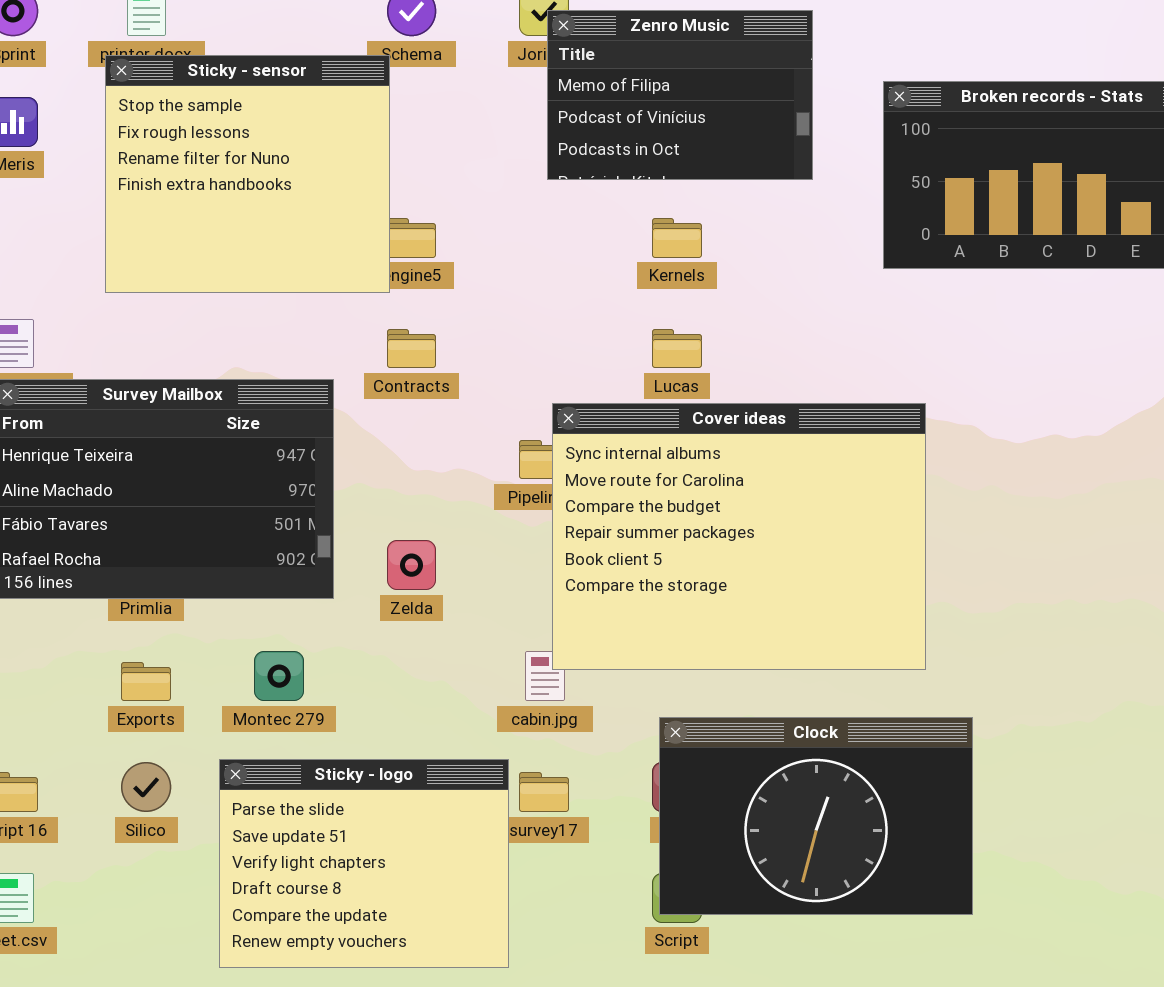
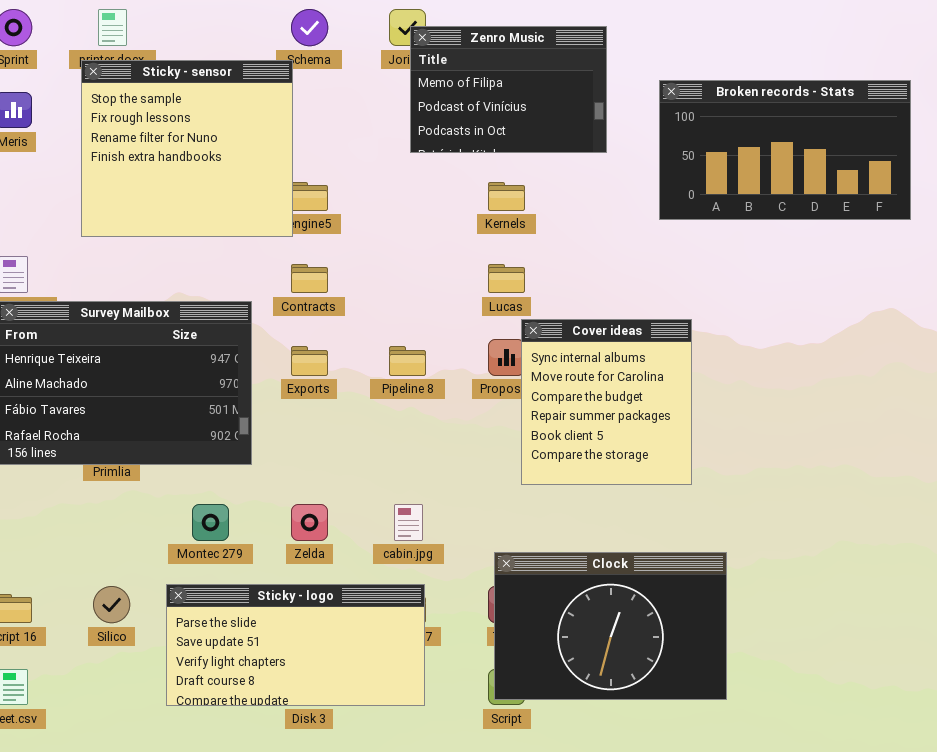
Cover ideas: [552,403,926,670] -> [521,319,692,485], resized
Zelda: [387,540,436,590] -> [291,504,328,541], moved
Exports: [121,662,171,701] -> [291,346,328,376], moved
Sticky - logo: [219,759,509,968] -> [166,584,425,706], resized

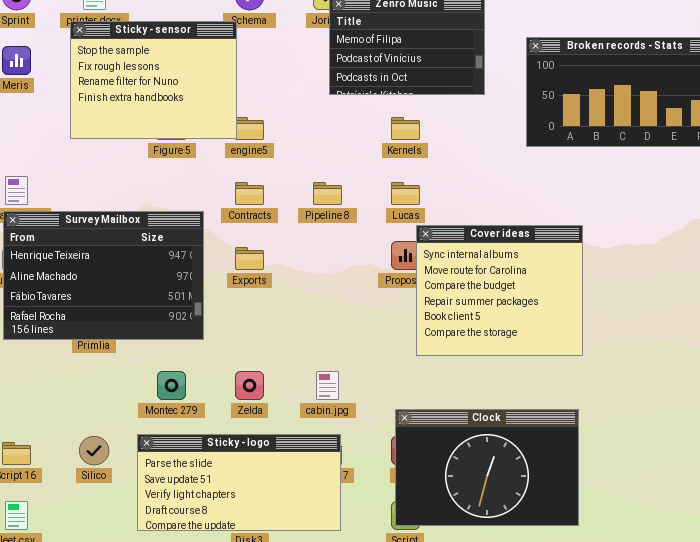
Sticky - sensor: [81,60,293,237] -> [70,21,237,139], resized
Cover ideas: [521,319,692,485] -> [416,225,583,356], resized
Pipeline 8: [389,346,426,376] -> [313,182,342,205], moved

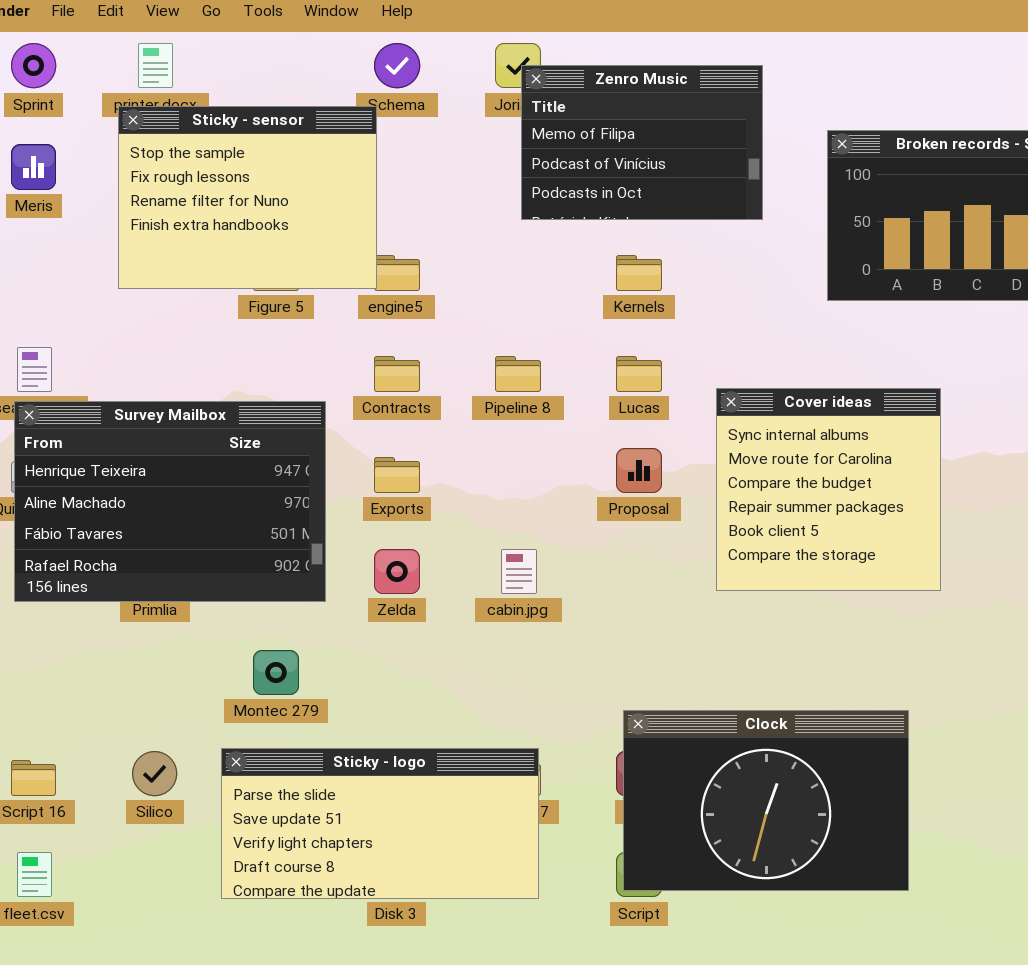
Cover ideas: [416,225,583,356] -> [716,388,941,591], moved, resized
Zelda: [235,371,264,400] -> [374,549,420,594], moved
cabin.jpg: [316,371,339,400] -> [501,549,537,594], moved

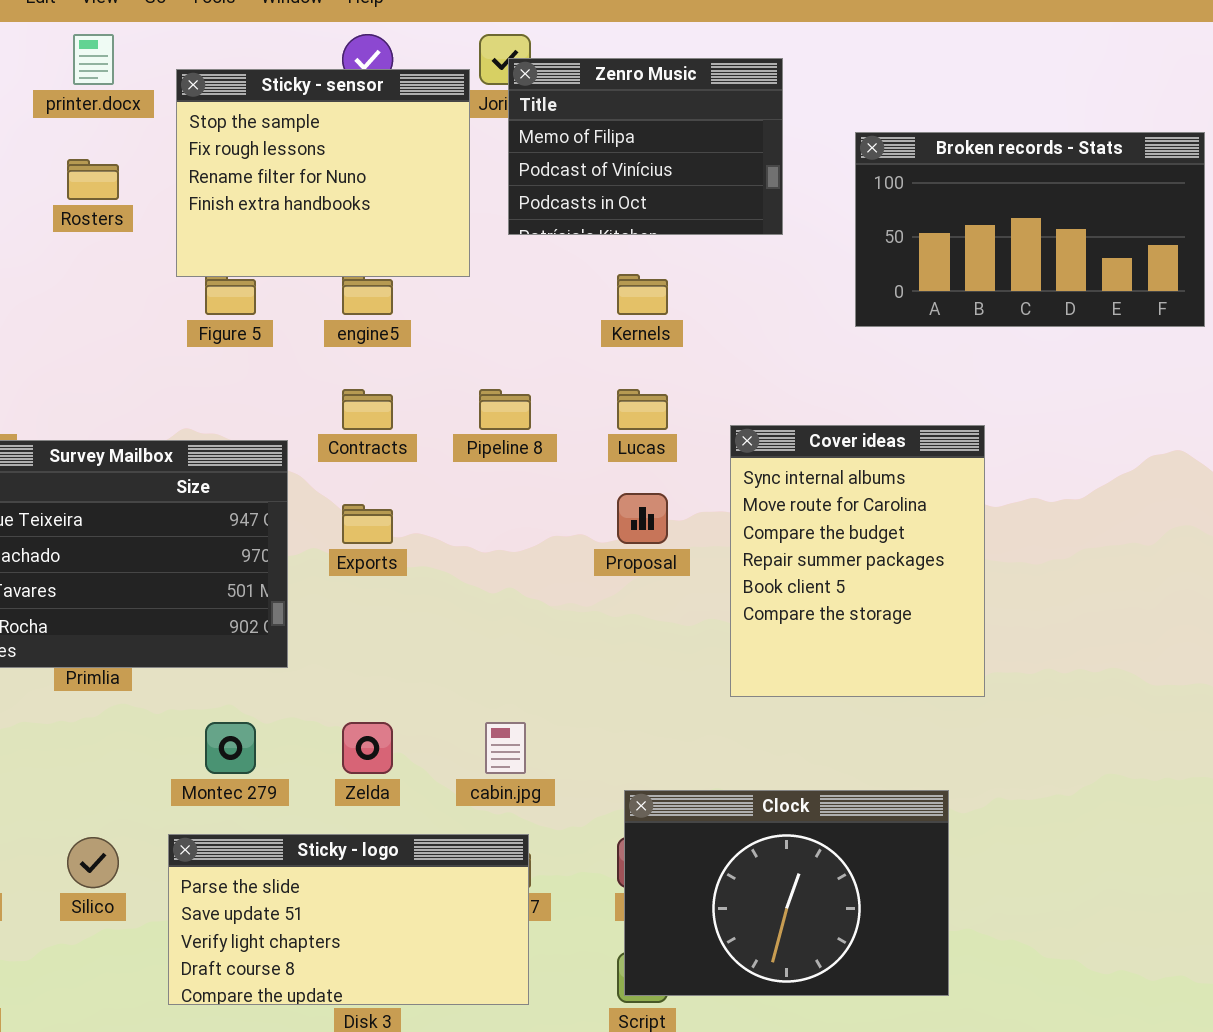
Sticky - sensor: [118,106,377,289] -> [176,69,470,277], moved
Cover ideas: [716,388,941,591] -> [730,425,985,697], resized
Zelda: [374,549,420,594] -> [342,722,393,774], moved
cabin.jpg: [501,549,537,594] -> [485,722,526,774], moved

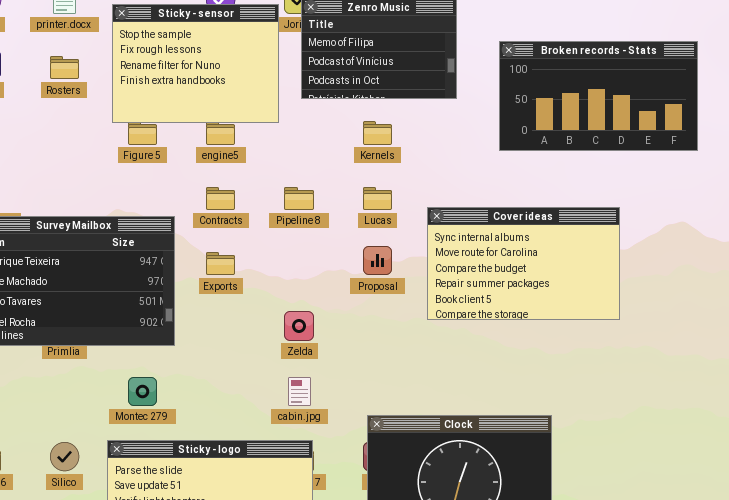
Cover ideas: [730,425,985,697] -> [427,207,620,320], resized
Zelda: [342,722,393,774] -> [284,311,314,341], moved

